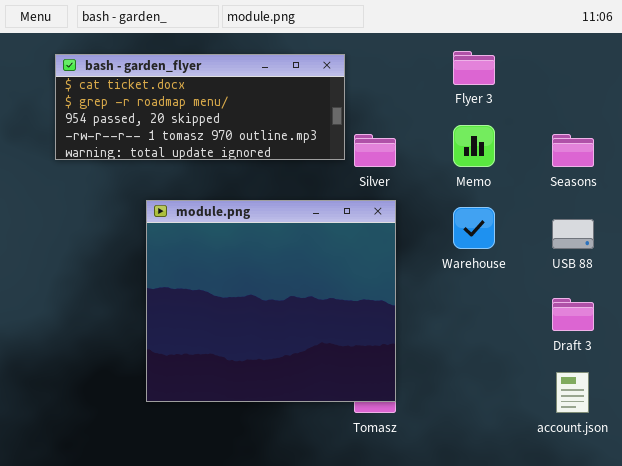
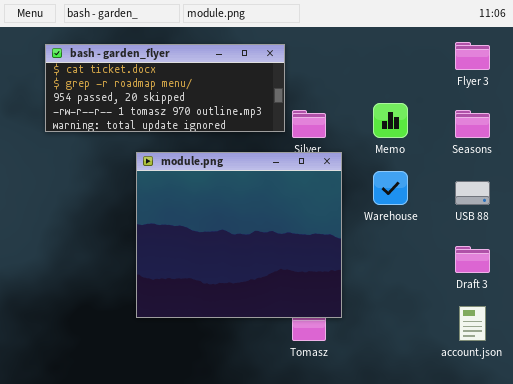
Flyer 3: [453,51,495,85] -> [455,42,490,70], moved
module.png: [146,200,396,402] -> [136,152,342,318], moved

